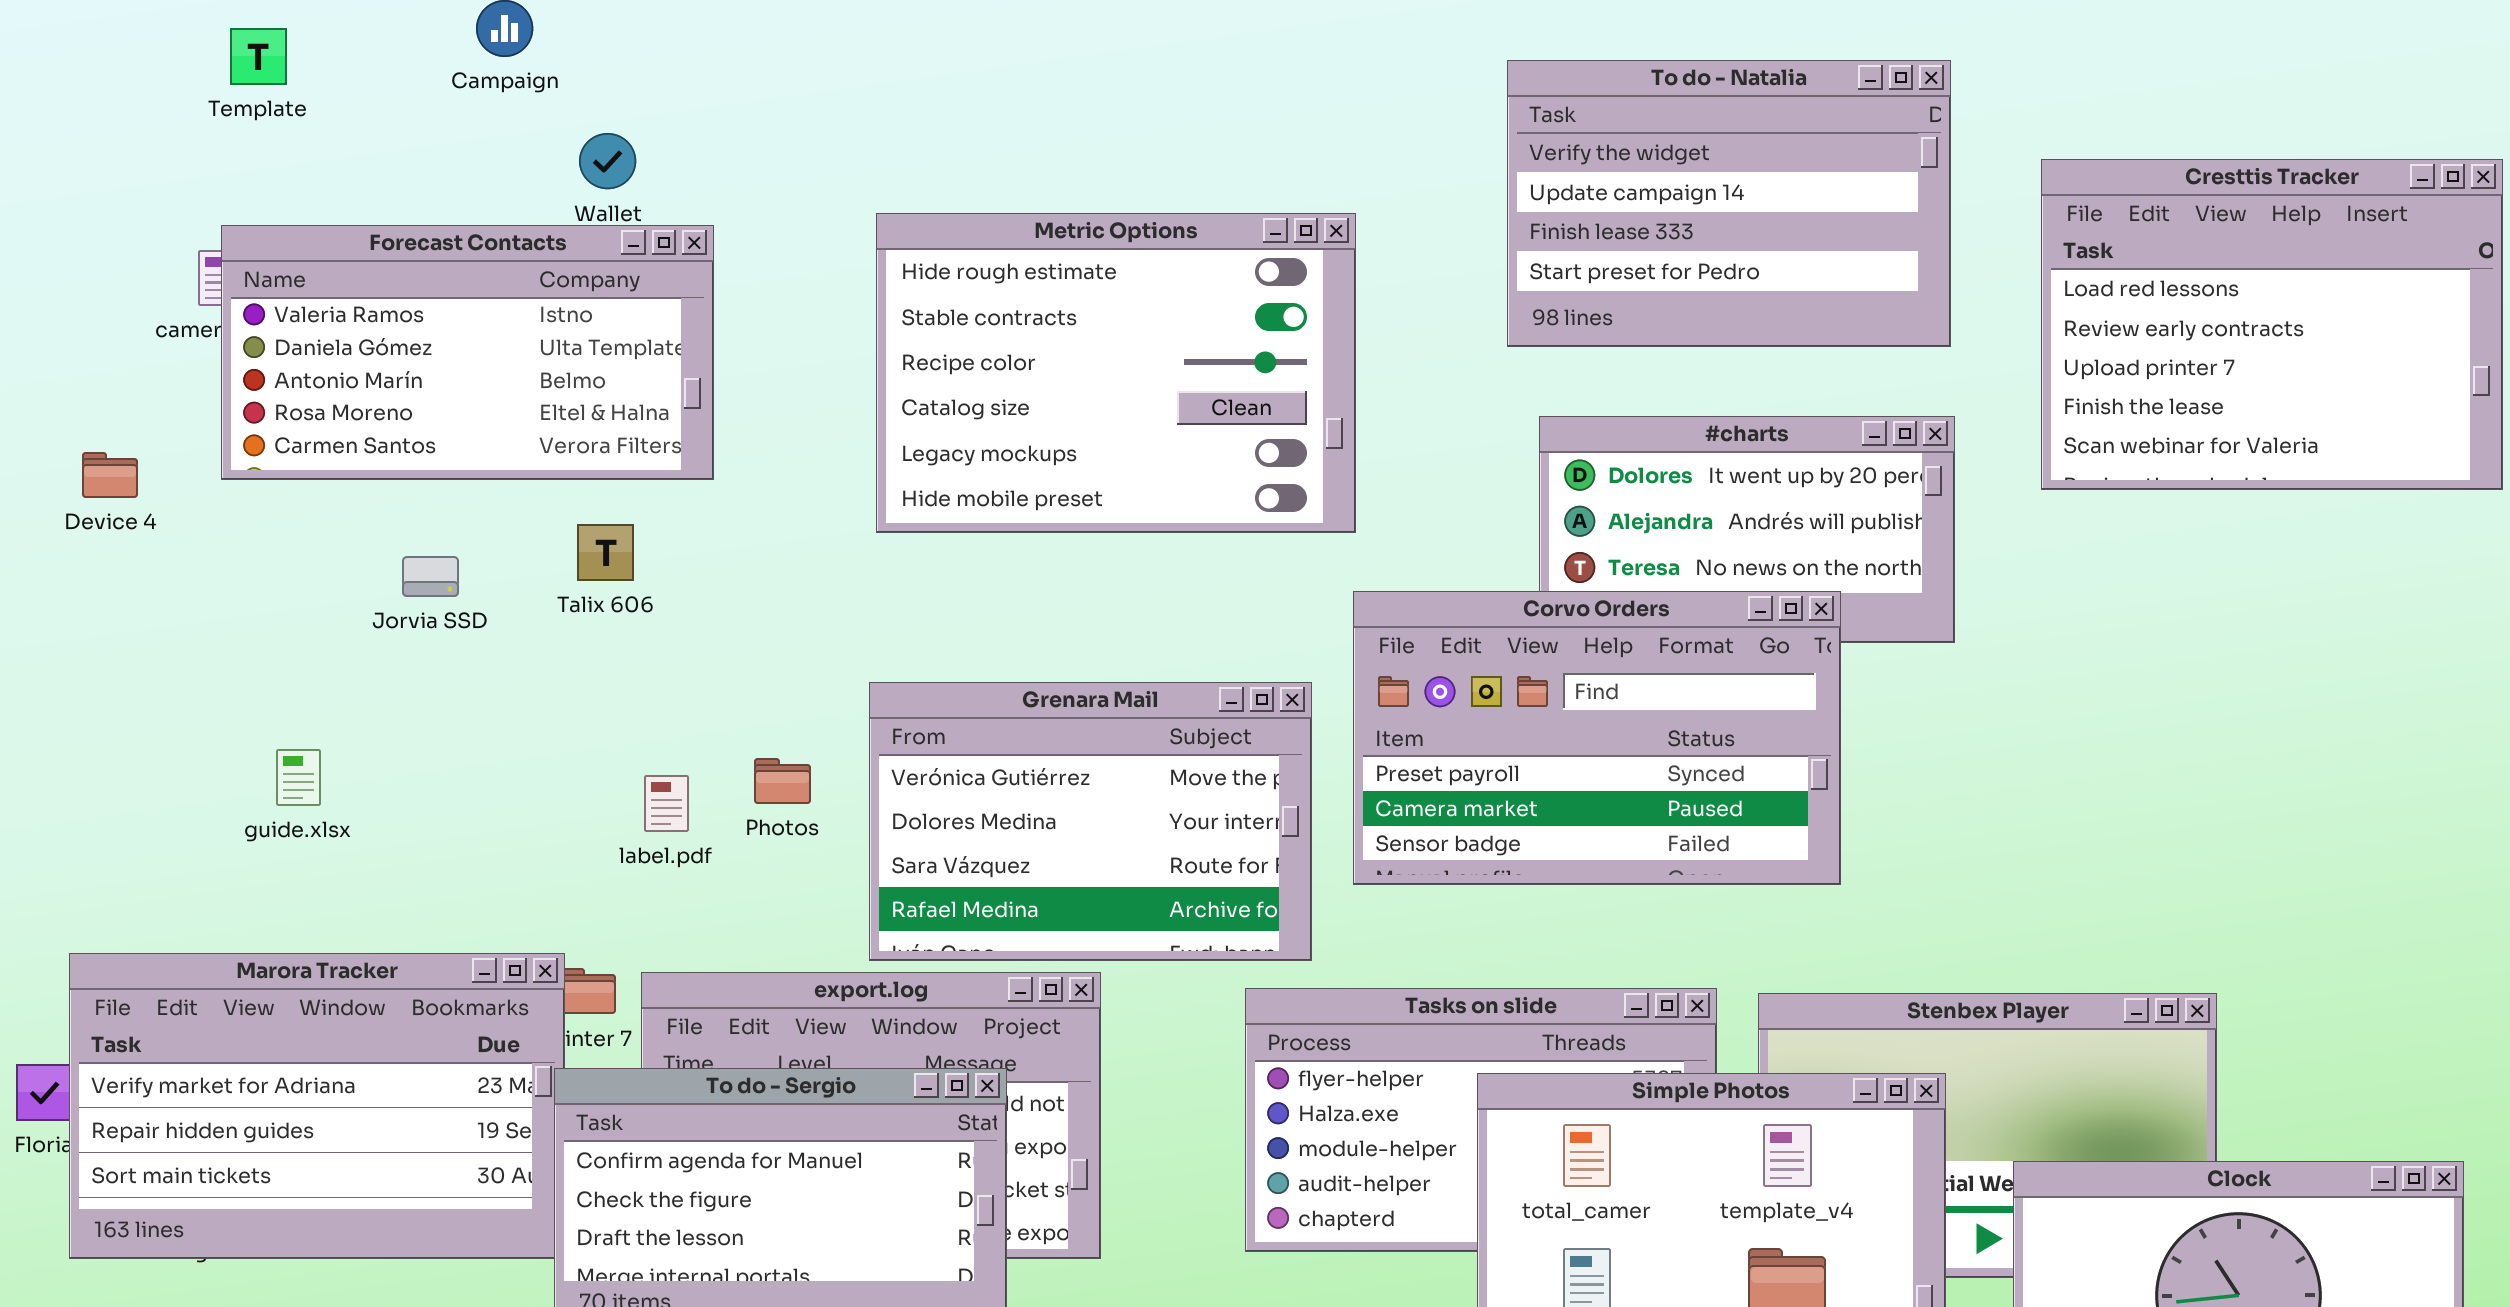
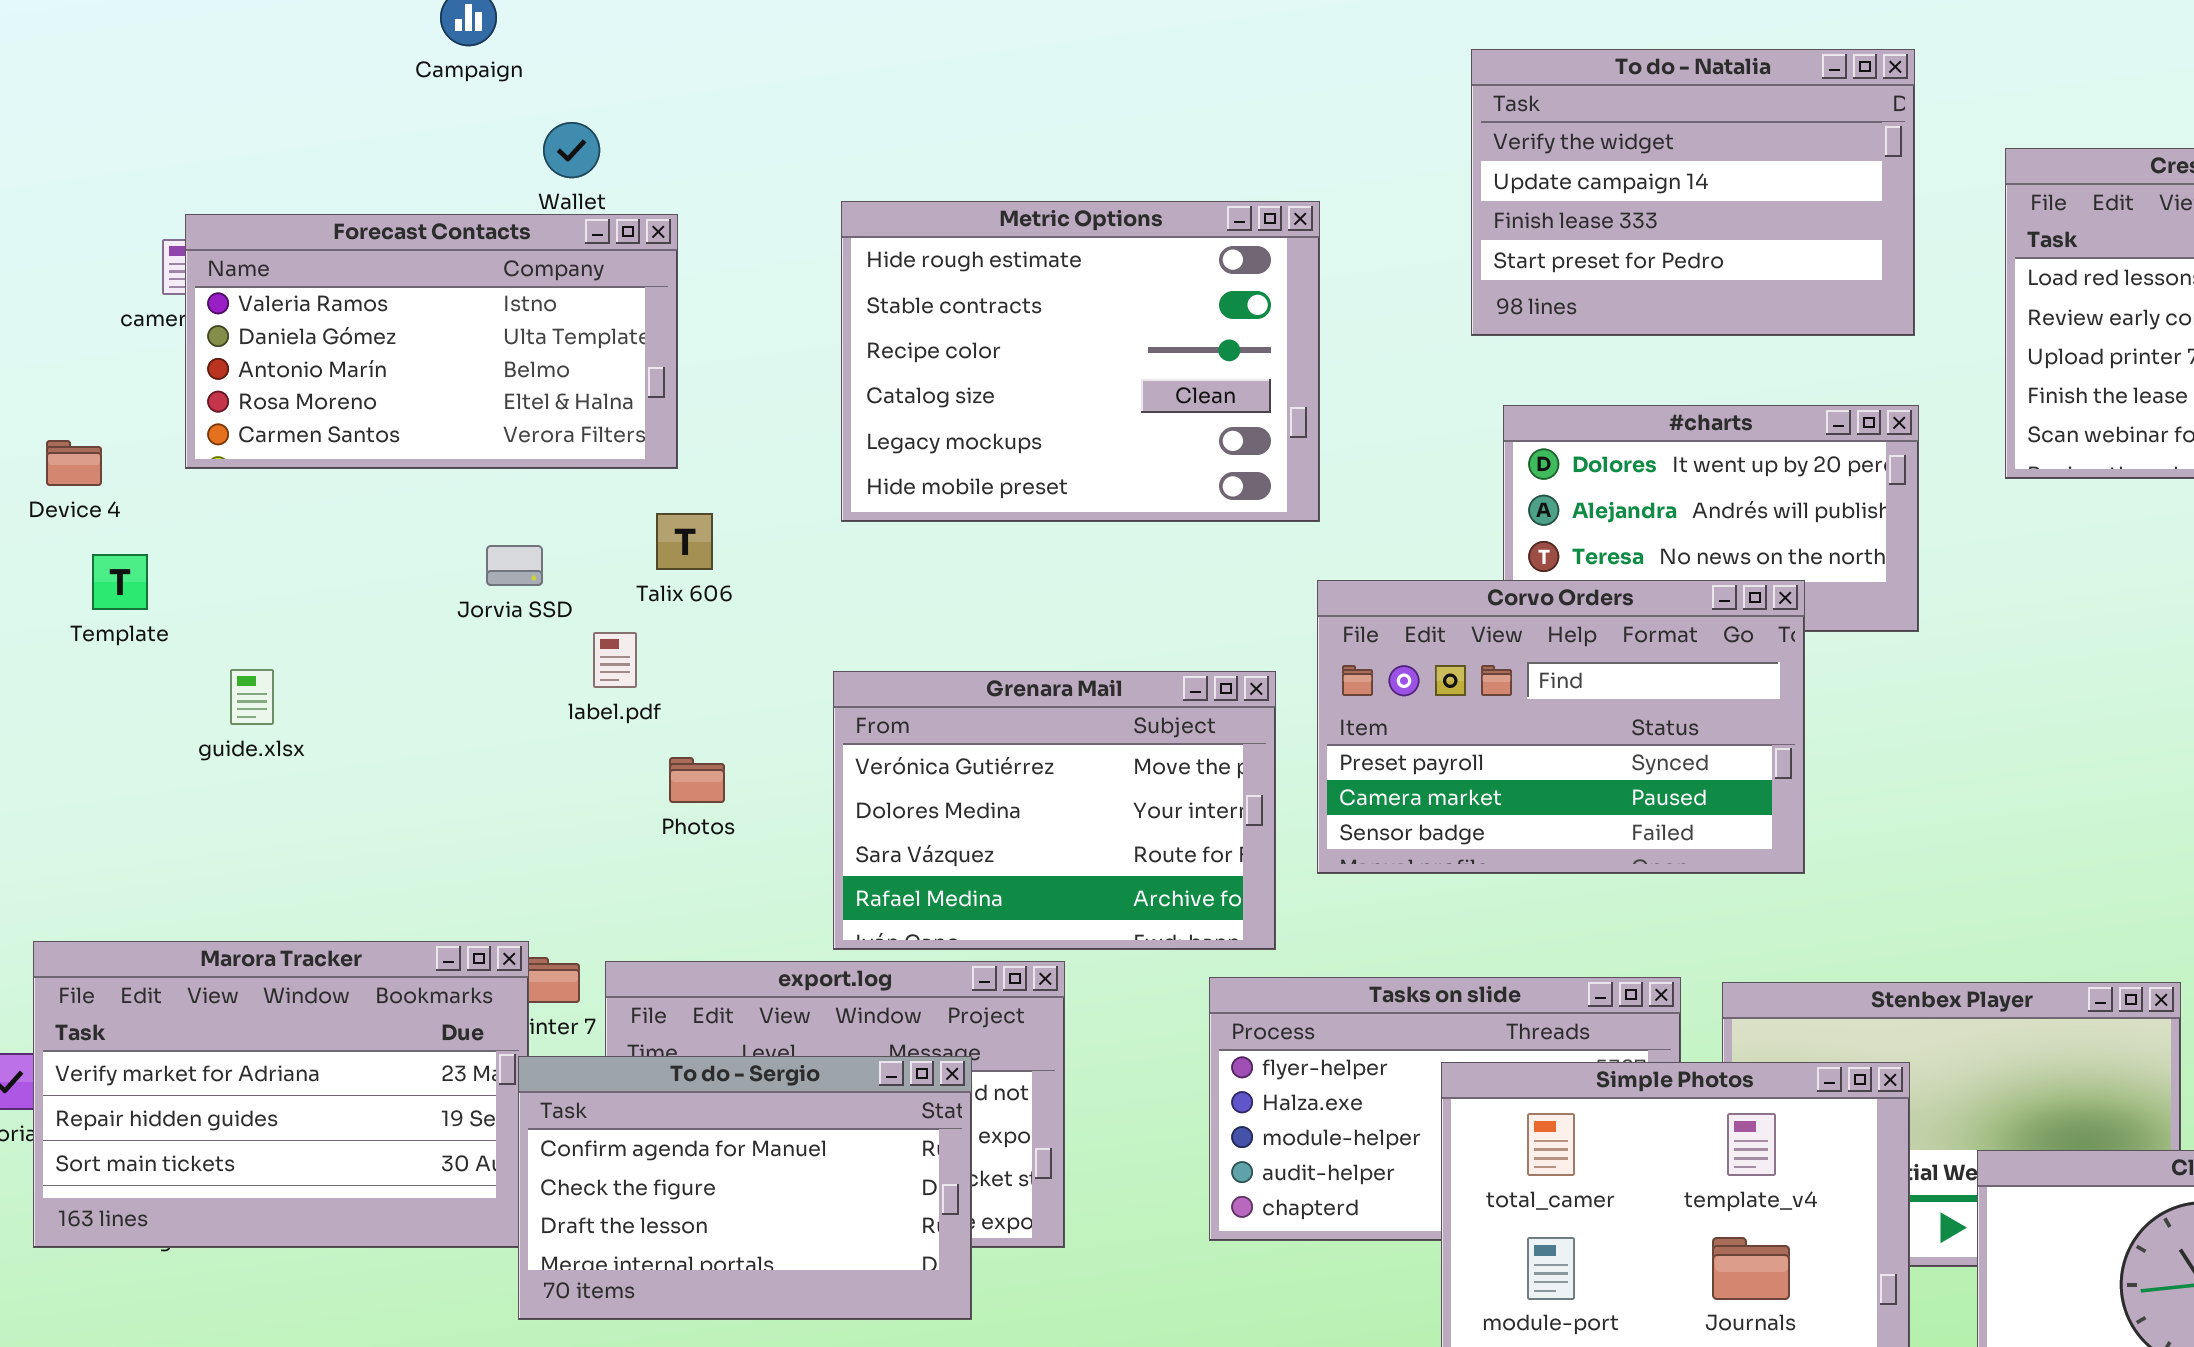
Template: [230,28,287,85] -> [92,554,148,610], moved
Talix 606: [577,524,634,581] -> [656,513,713,570], moved
Jorvia SSD: [402,556,459,597] -> [486,545,543,586], moved
guide.xlsx: [276,749,321,806] -> [230,669,274,725], moved
Photos: [754,758,811,804] -> [669,757,725,803], moved
label.pdf: [644,775,689,832] -> [593,632,637,688], moved

